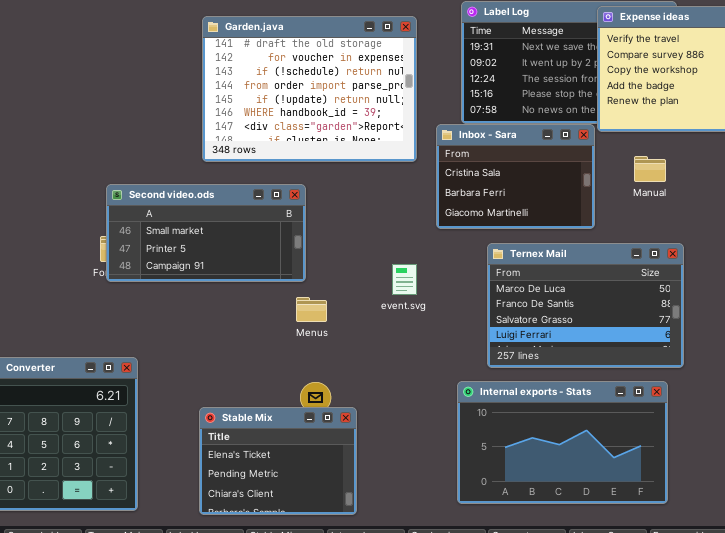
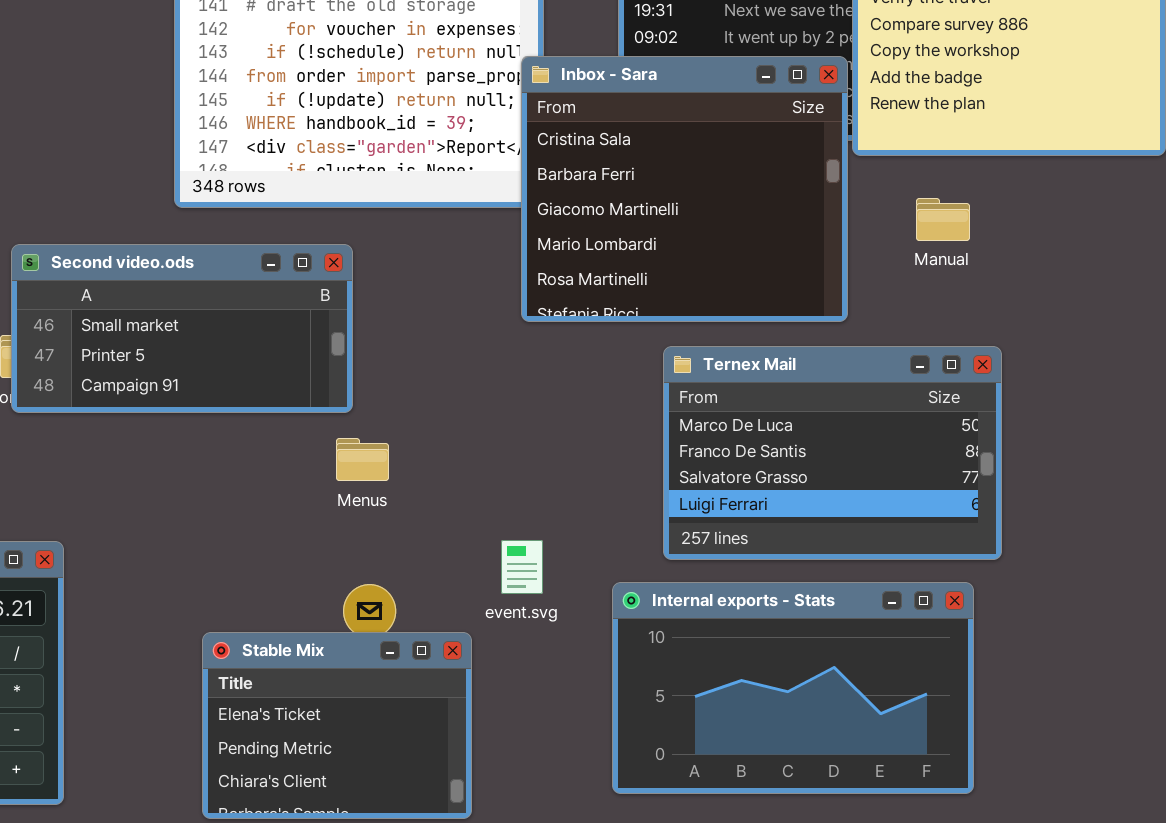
Inbox - Sara: [436,124,595,229] -> [521,56,848,322], resized
event.svg: [392,264,417,295] -> [501,540,543,594], moved
Stable Mix: [199,407,357,515] -> [202,632,472,819], moved

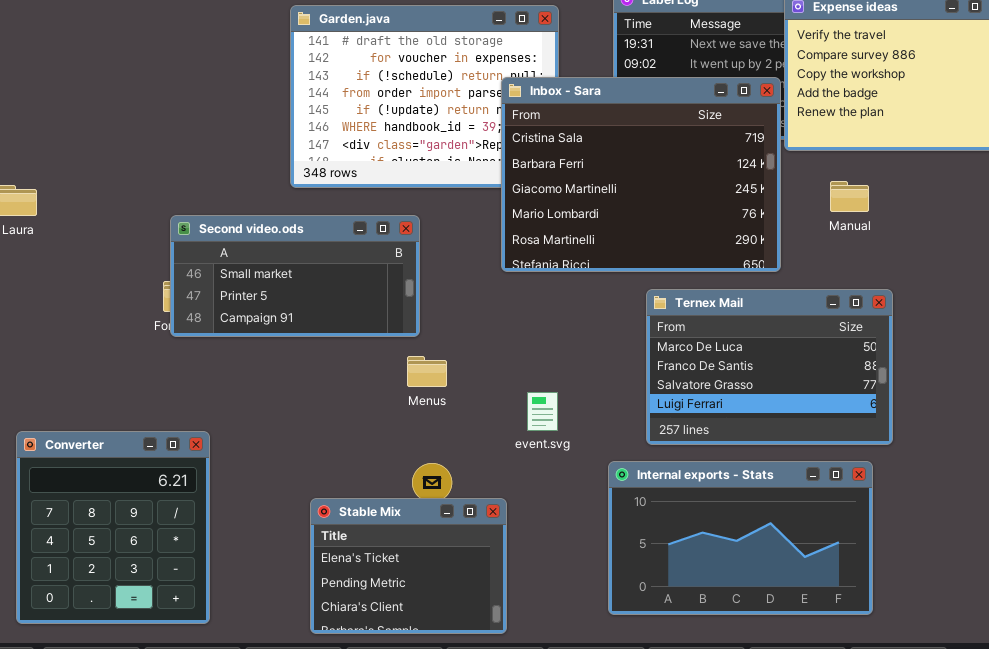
Inbox - Sara: [521,56,848,322] -> [501,77,781,272], resized
event.svg: [501,540,543,594] -> [527,392,558,431], moved

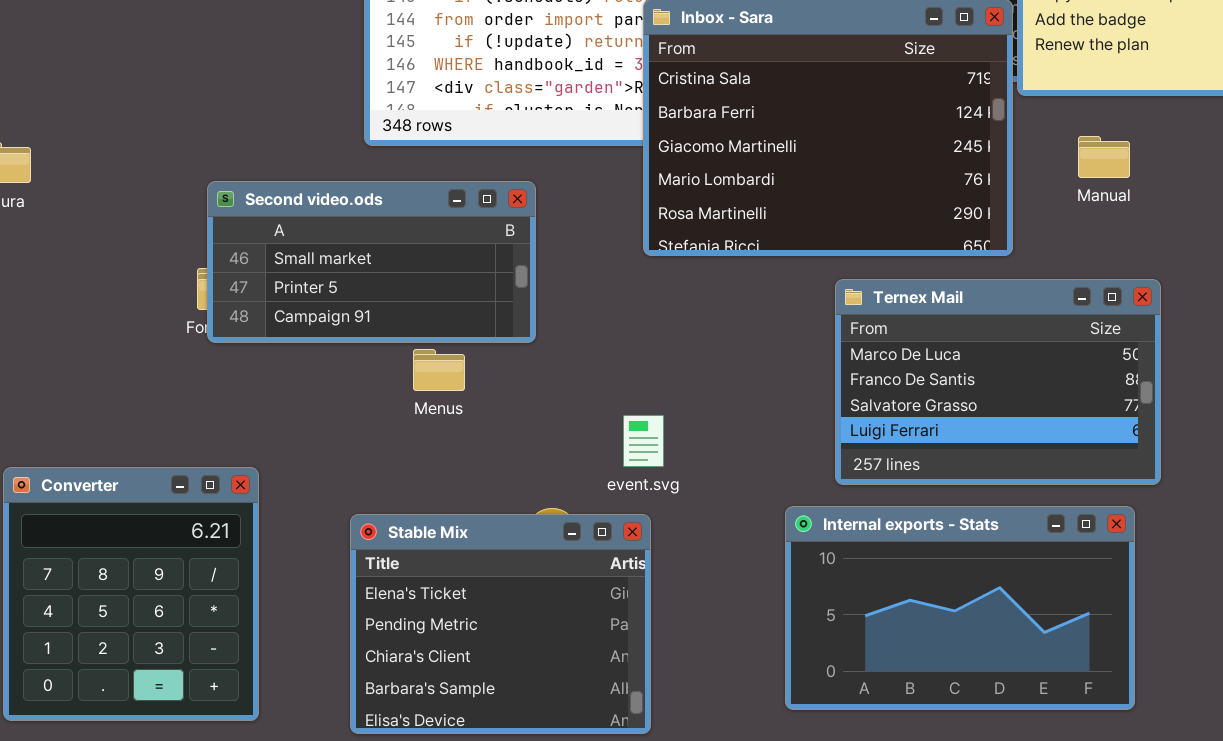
Menus: [407,356,447,387] -> [413,349,465,391], moved
event.svg: [527,392,558,431] -> [623,415,664,467], moved
Stable Mix: [310,498,507,634] -> [350,514,651,734], resized

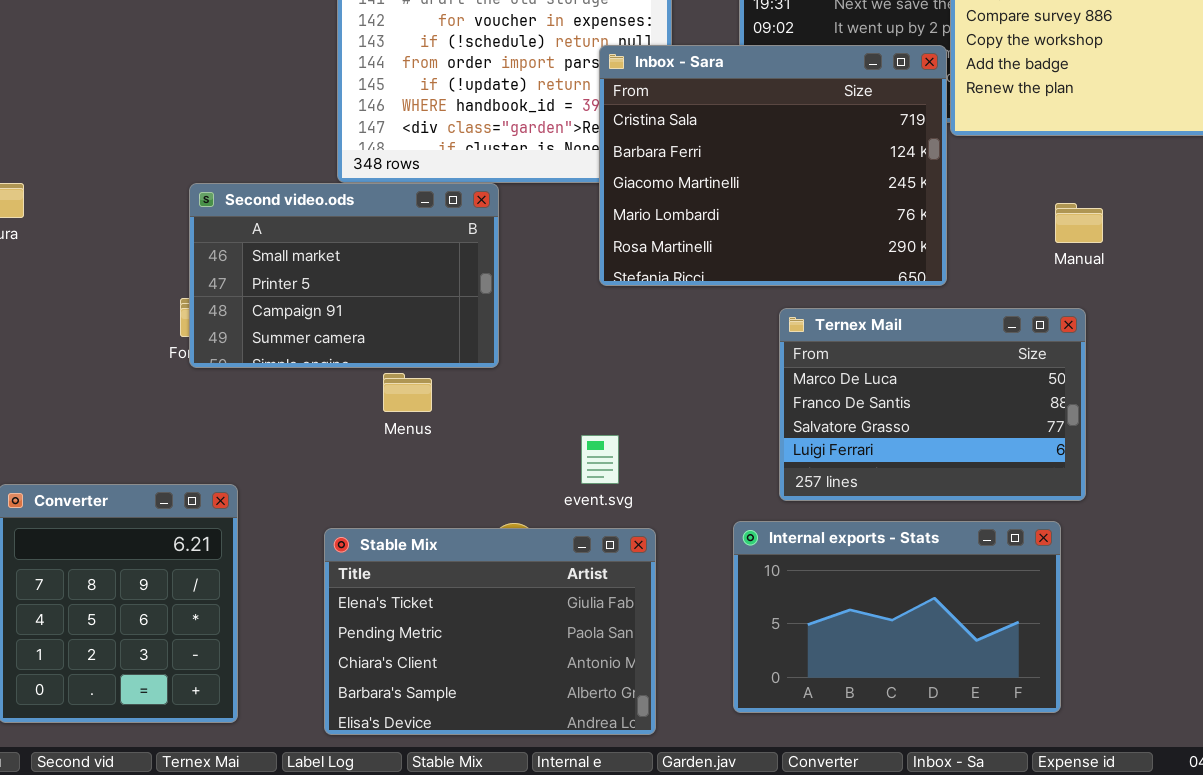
Manual: [1078,136,1130,178] -> [1055,203,1103,243], moved
Second video.ods: [207,181,536,343] -> [189,183,499,368], resized
Stable Mix: [350,514,651,734] -> [324,528,656,735], resized

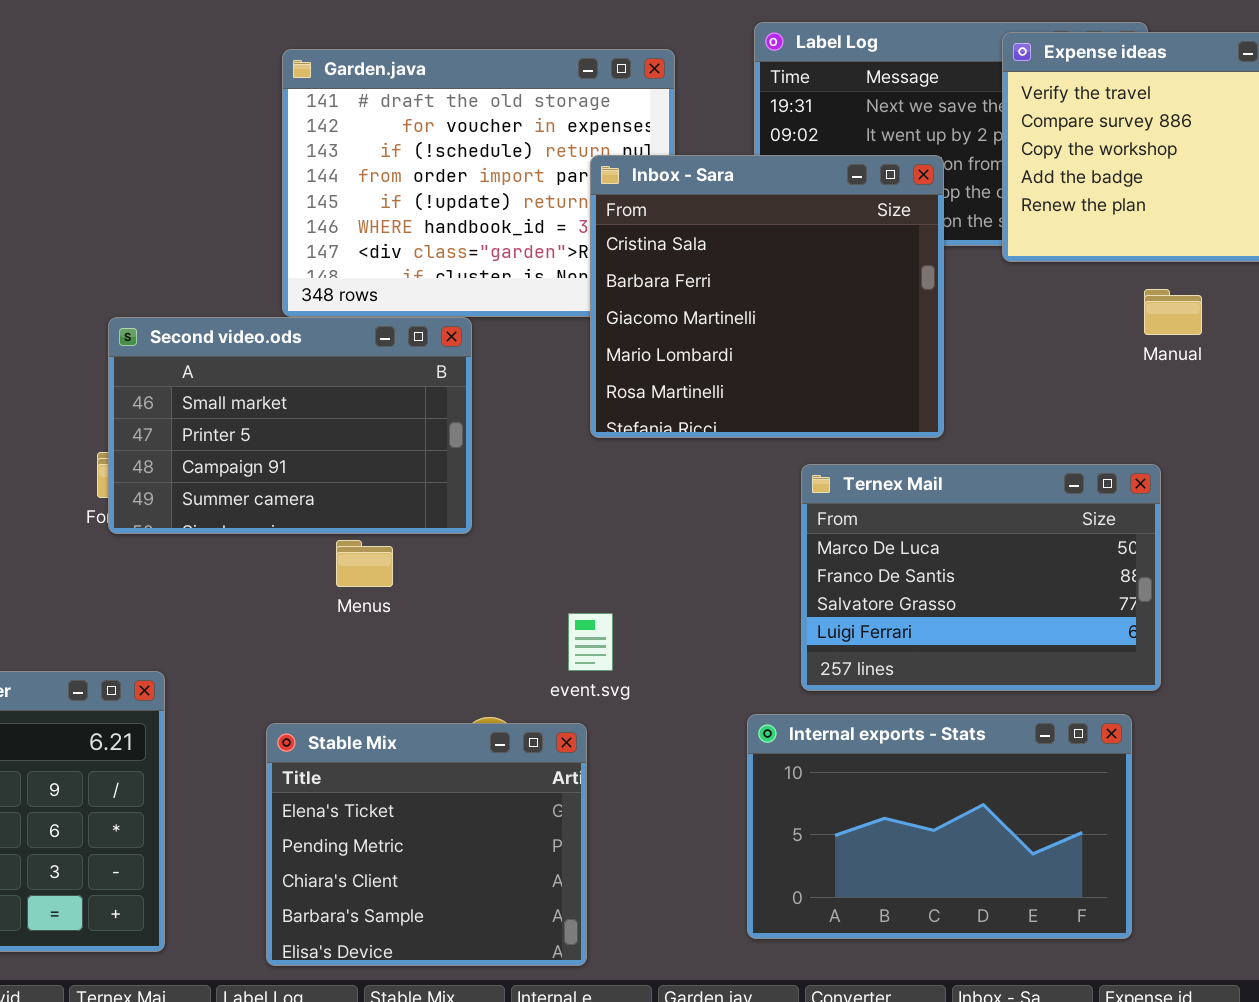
Inbox - Sara: [599,45,947,286] -> [590,155,944,438], resized
Manual: [1055,203,1103,243] -> [1144,289,1202,335], moved
Stable Mix: [324,528,656,735] -> [266,723,587,966], resized

